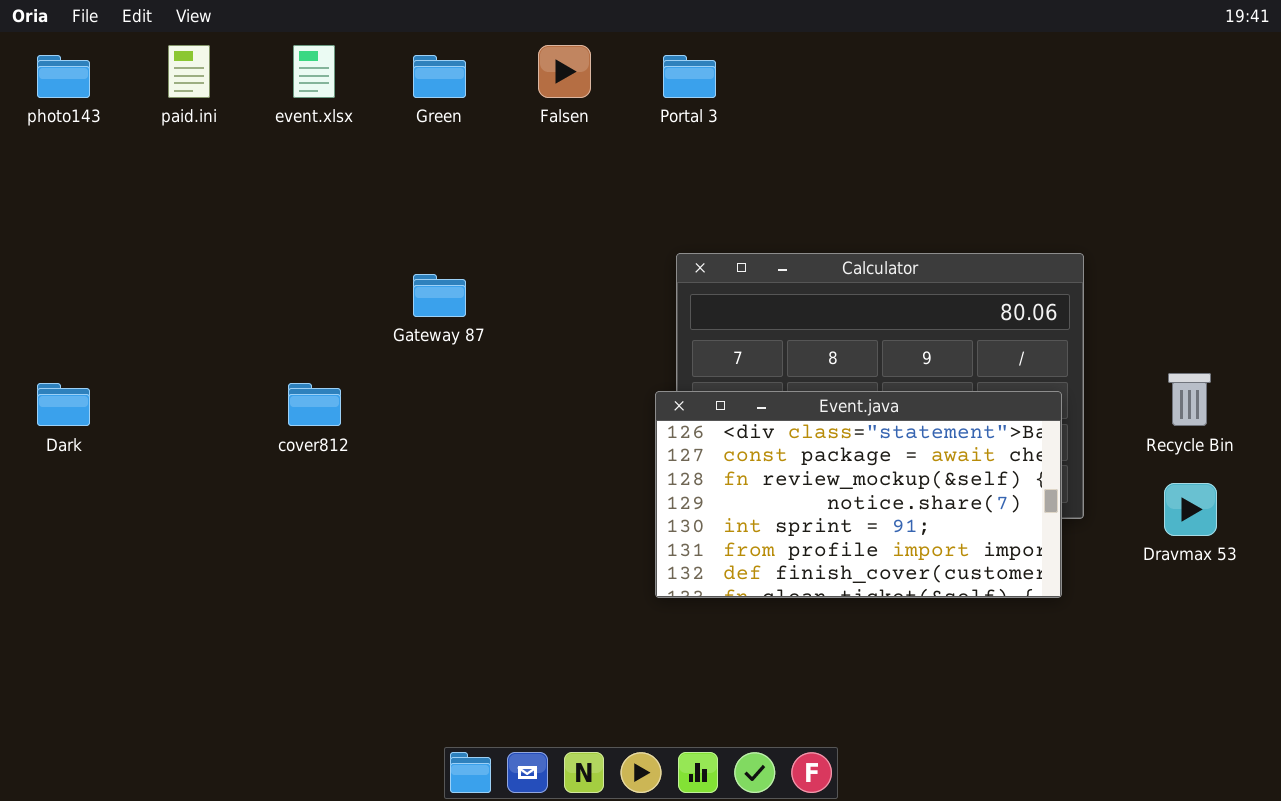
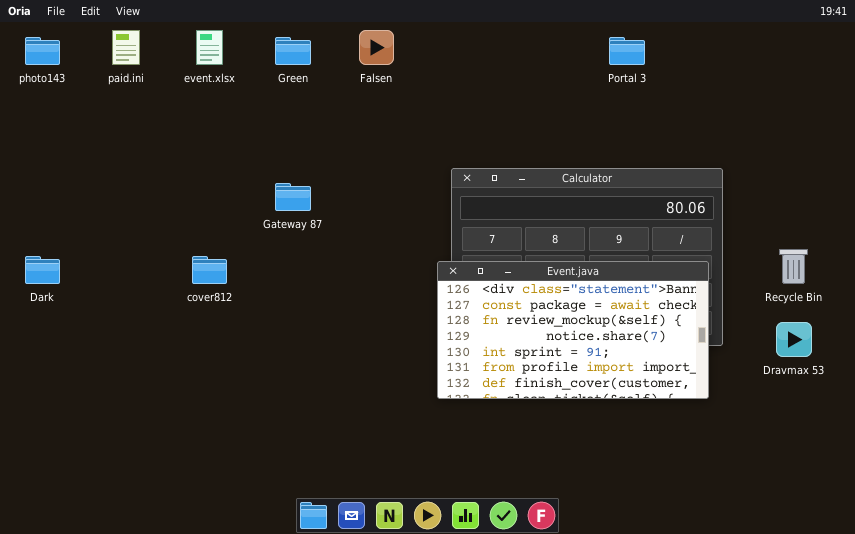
Portal 3: [663,55,716,98] -> [609,37,645,65], moved

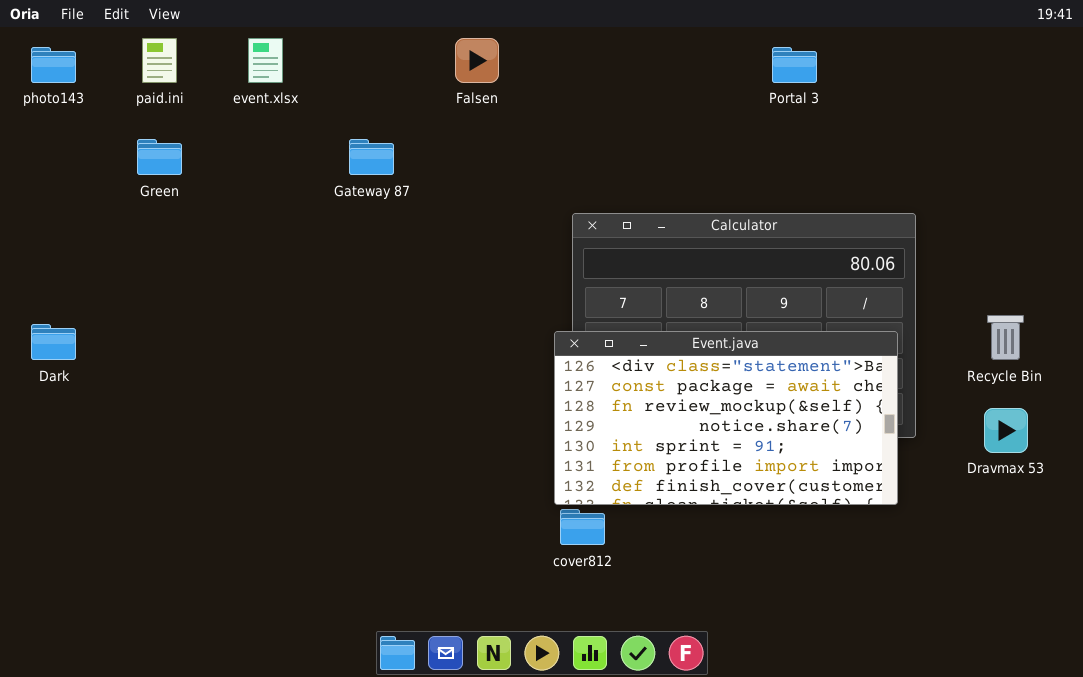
Green: [275,37,311,65] -> [137,139,182,175], moved
Gateway 87: [275,183,311,211] -> [349,139,394,175], moved
cover812: [192,256,227,284] -> [560,509,605,545], moved

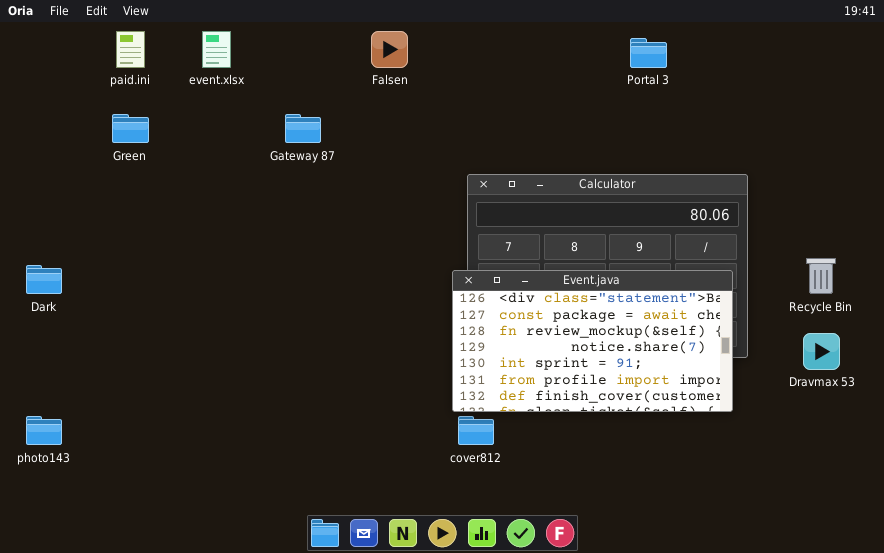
photo143: [31,47,76,83] -> [26,416,62,445], moved

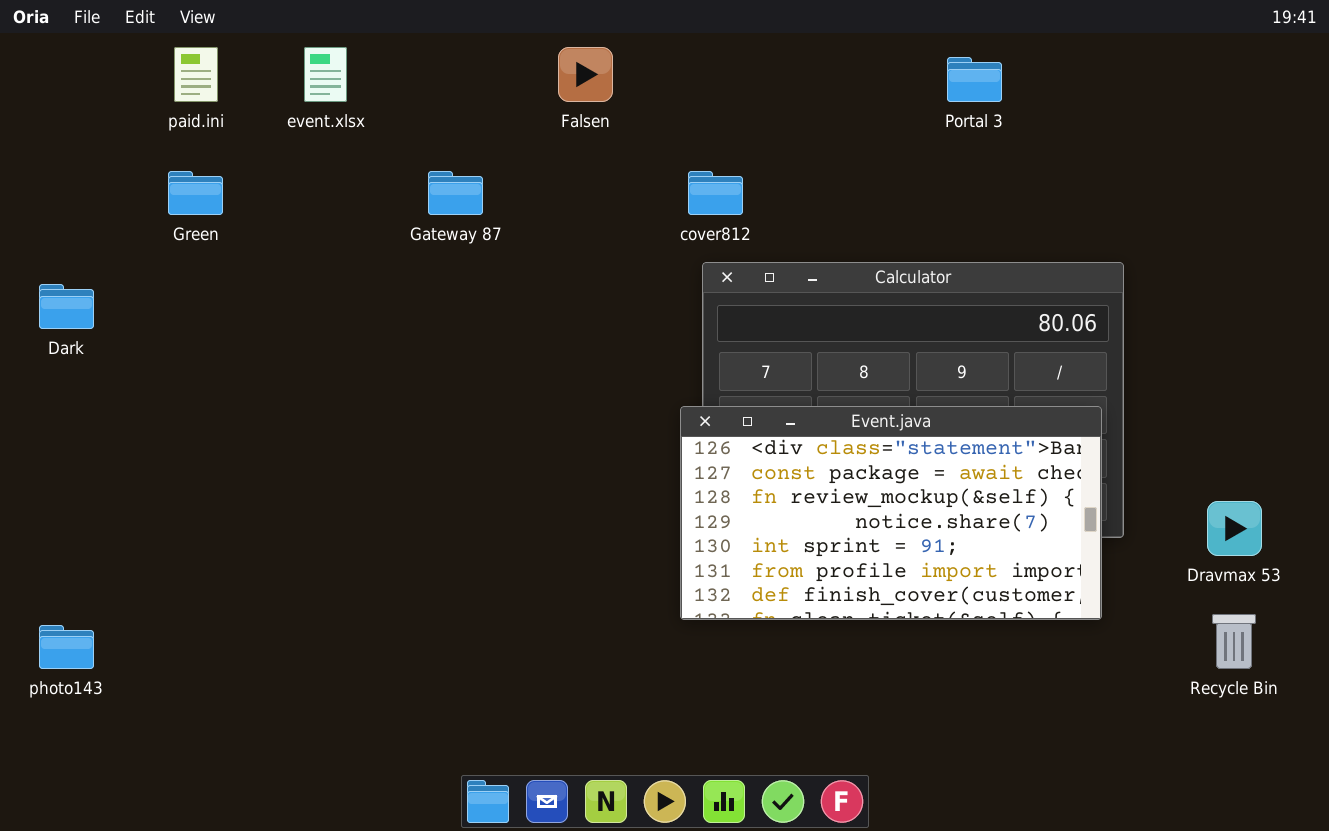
Recycle Bin: [806,258,836,294] -> [1212,614,1256,669], moved
Dark: [26,265,62,294] -> [39,284,94,329], moved
cover812: [458,416,494,445] -> [688,171,743,215], moved

